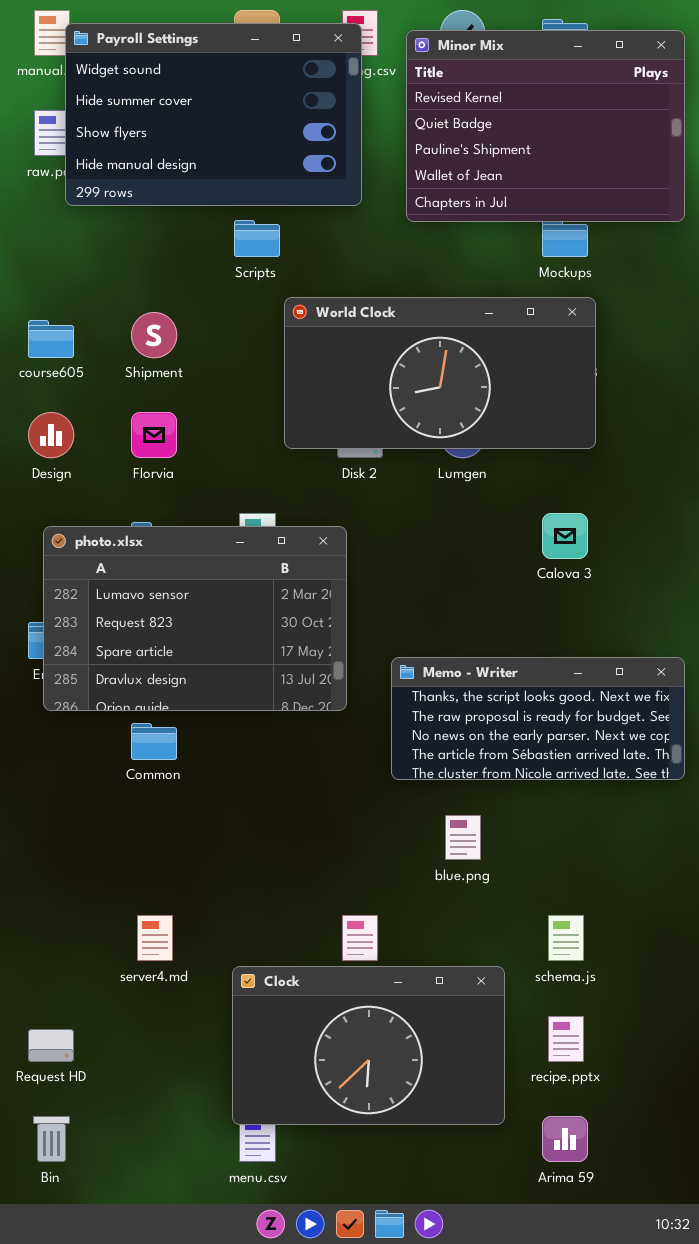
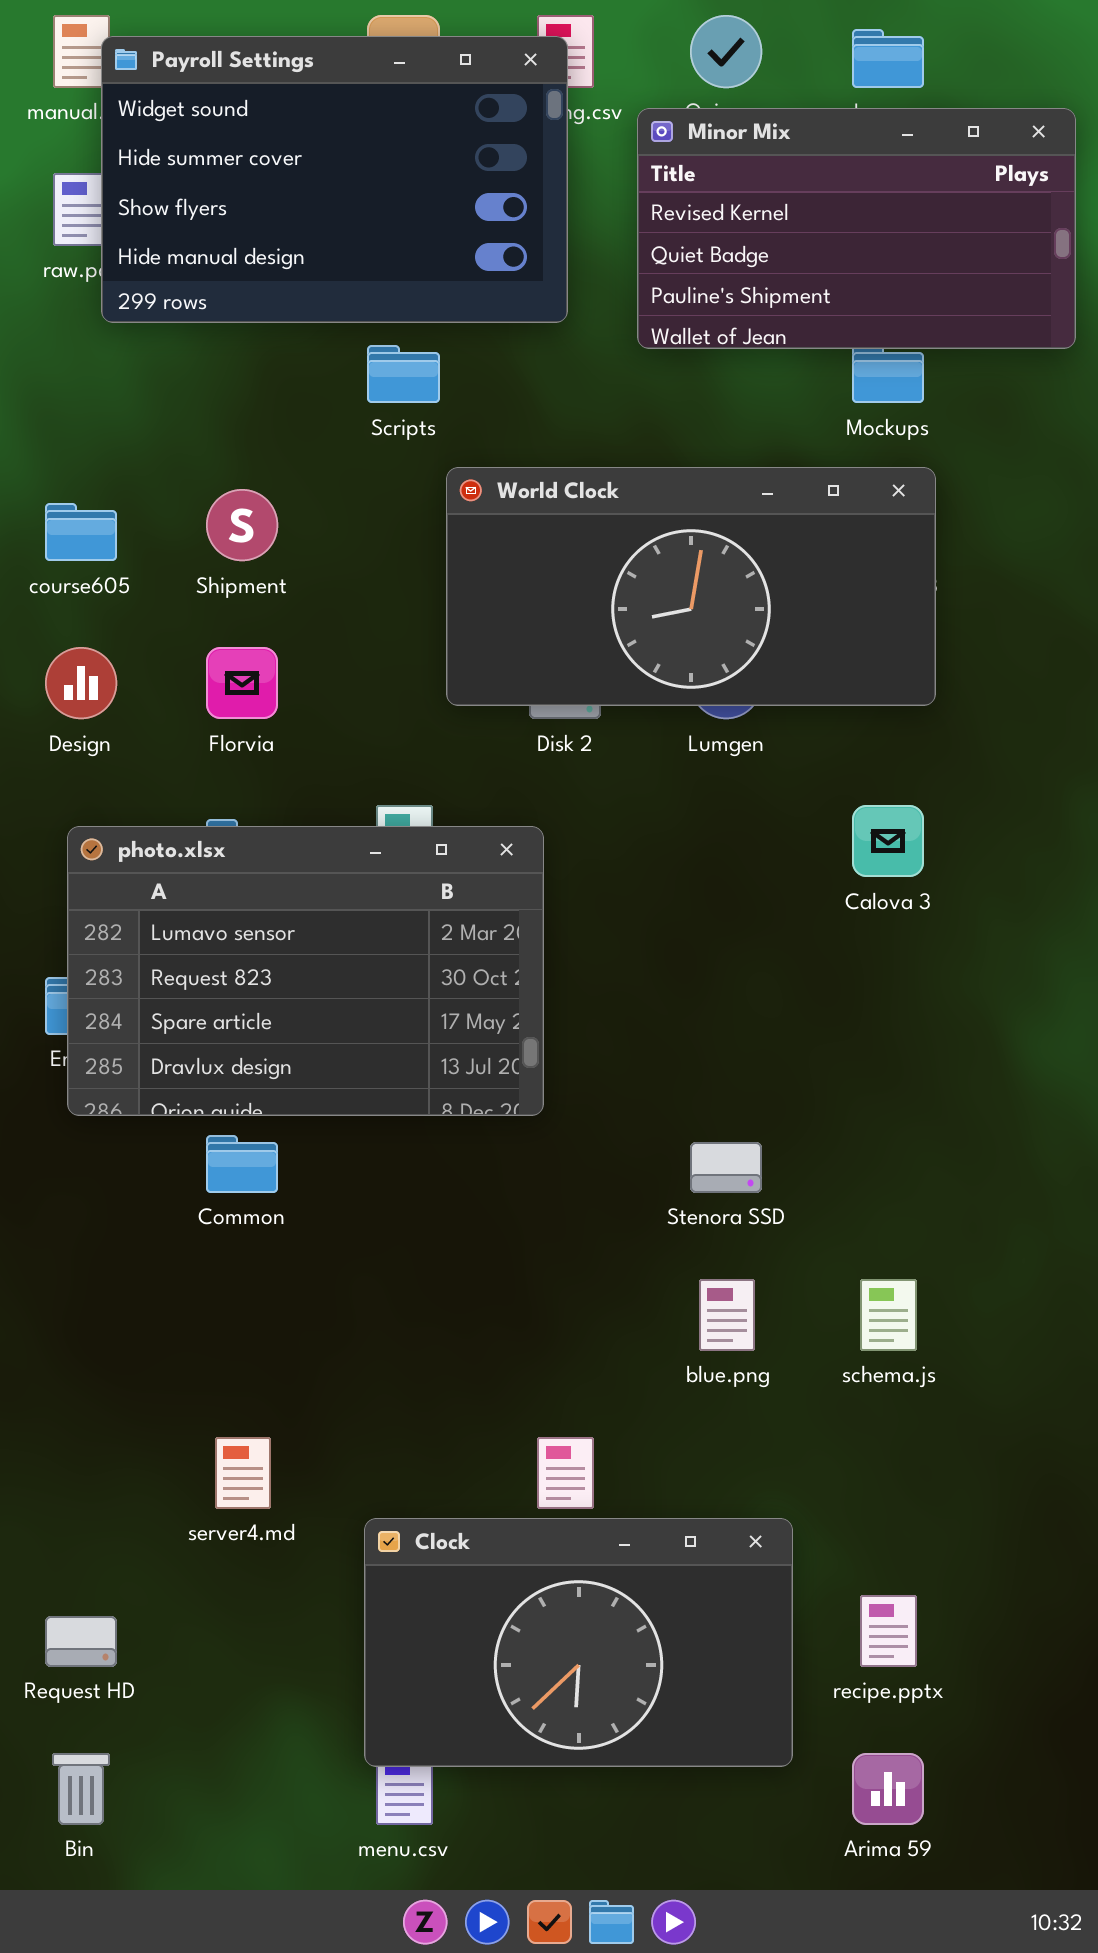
Minor Mix: [406,30,685,222] -> [637,108,1076,349], resized
Memo - Writer: [391,657,685,780] -> none, closed
schema.js: [548,915,584,961] -> [860,1279,917,1351], moved

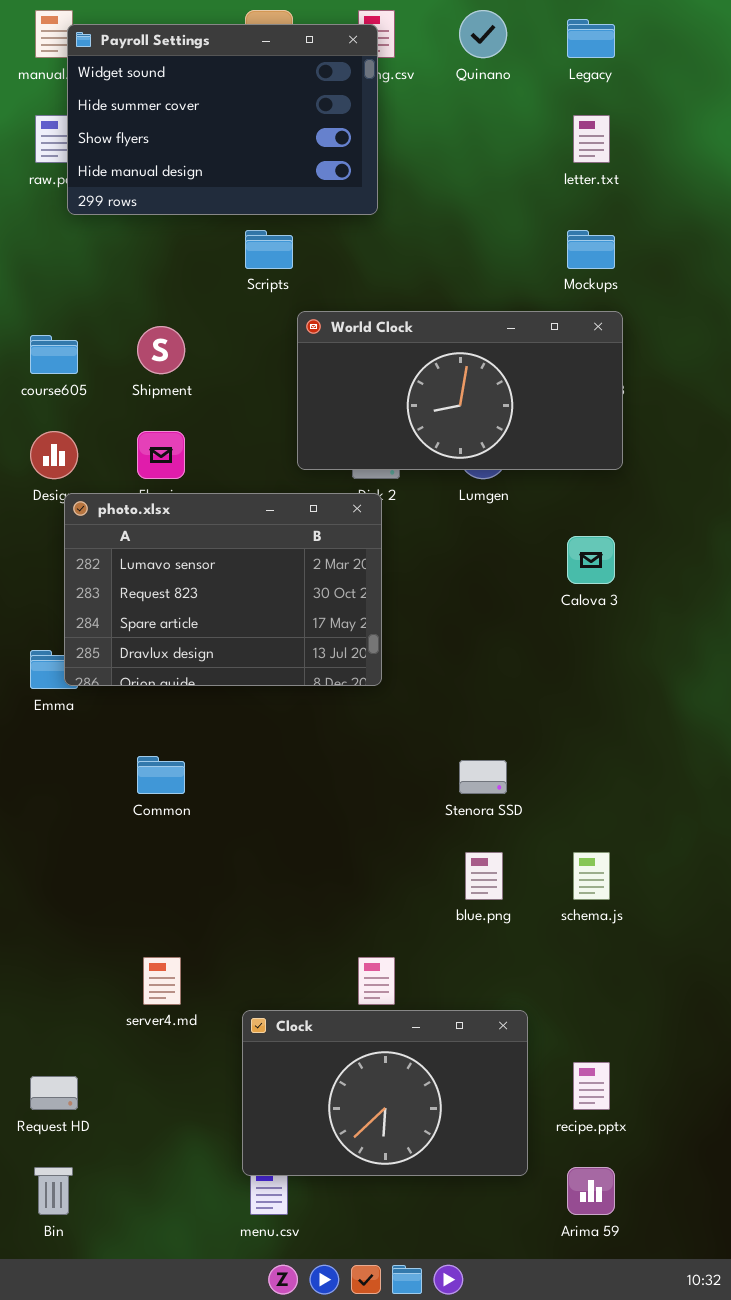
Minor Mix: [637,108,1076,349] -> none, closed
photo.xlsx: [67,826,544,1116] -> [64,493,382,686], moved

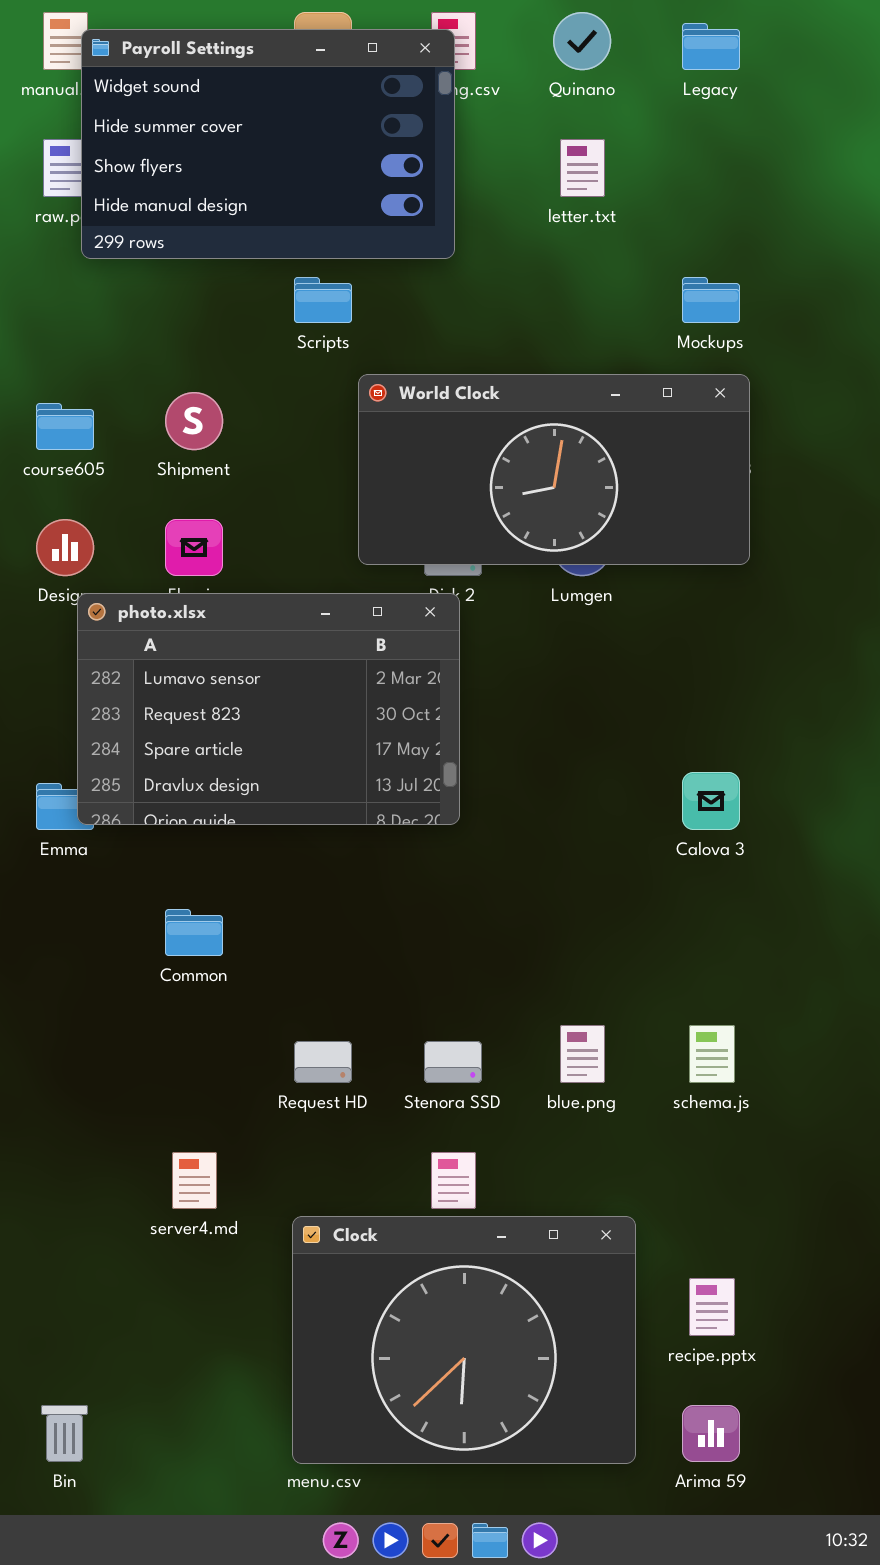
letter.txt: [573,115,610,163] -> [560,139,605,197], moved
Calova 3: [567,536,615,584] -> [682,772,740,830], moved
Stenora SSD: [459,760,507,794] -> [424,1041,482,1083], moved
Clock: [242,1010,528,1176] -> [292,1216,636,1464], resized
Request HD: [30,1076,78,1110] -> [294,1041,352,1083], moved

